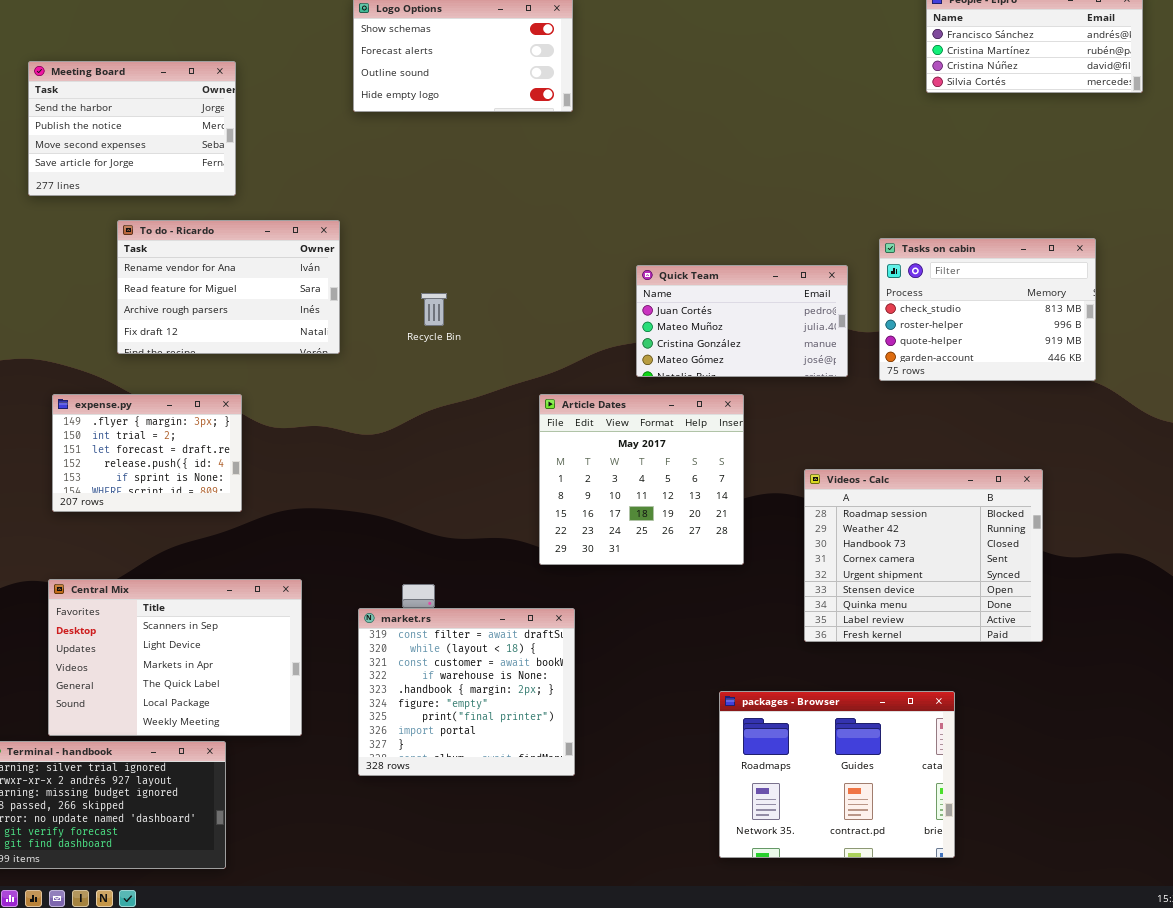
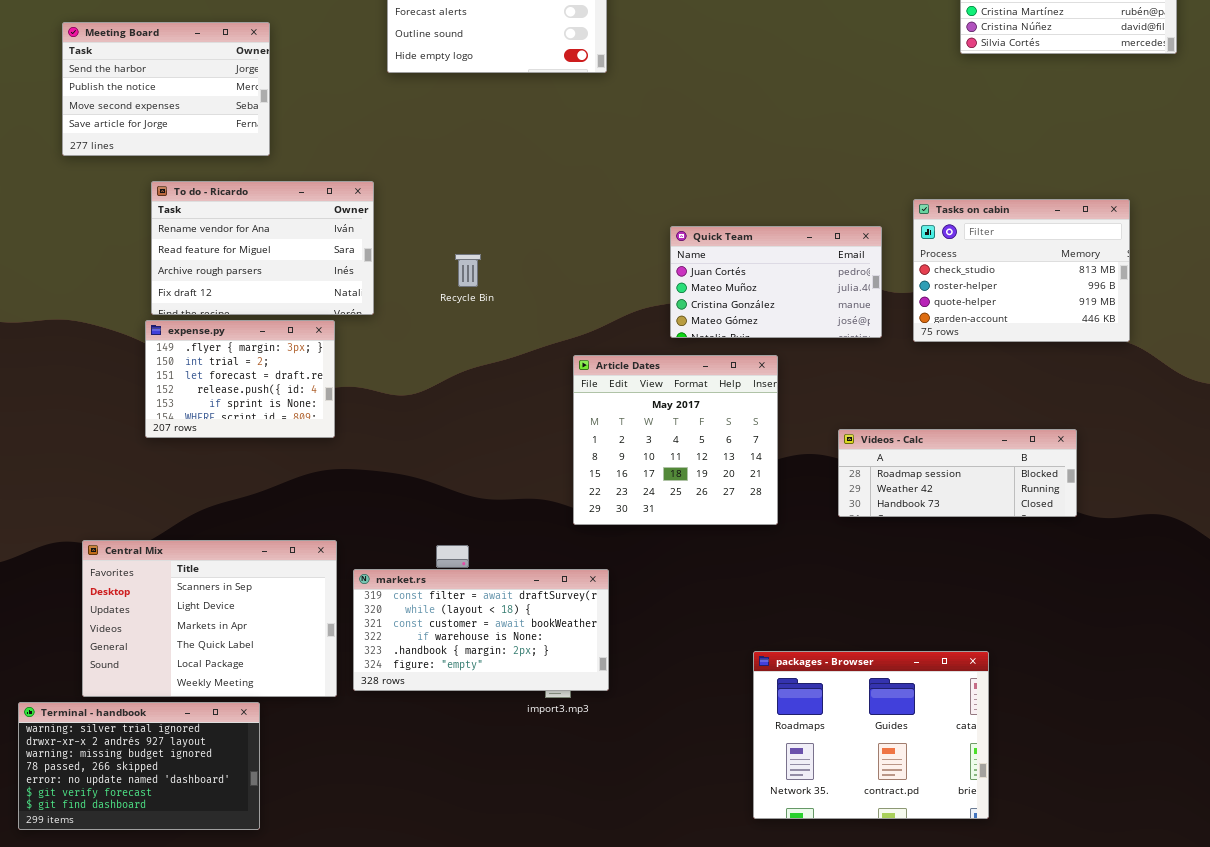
expense.py: [52,394,242,512] -> [145,320,335,438], moved
Videos - Calc: [804,469,1043,642] -> [838,429,1077,517], resized
market.rs: [358,608,575,776] -> [353,569,609,691], resized

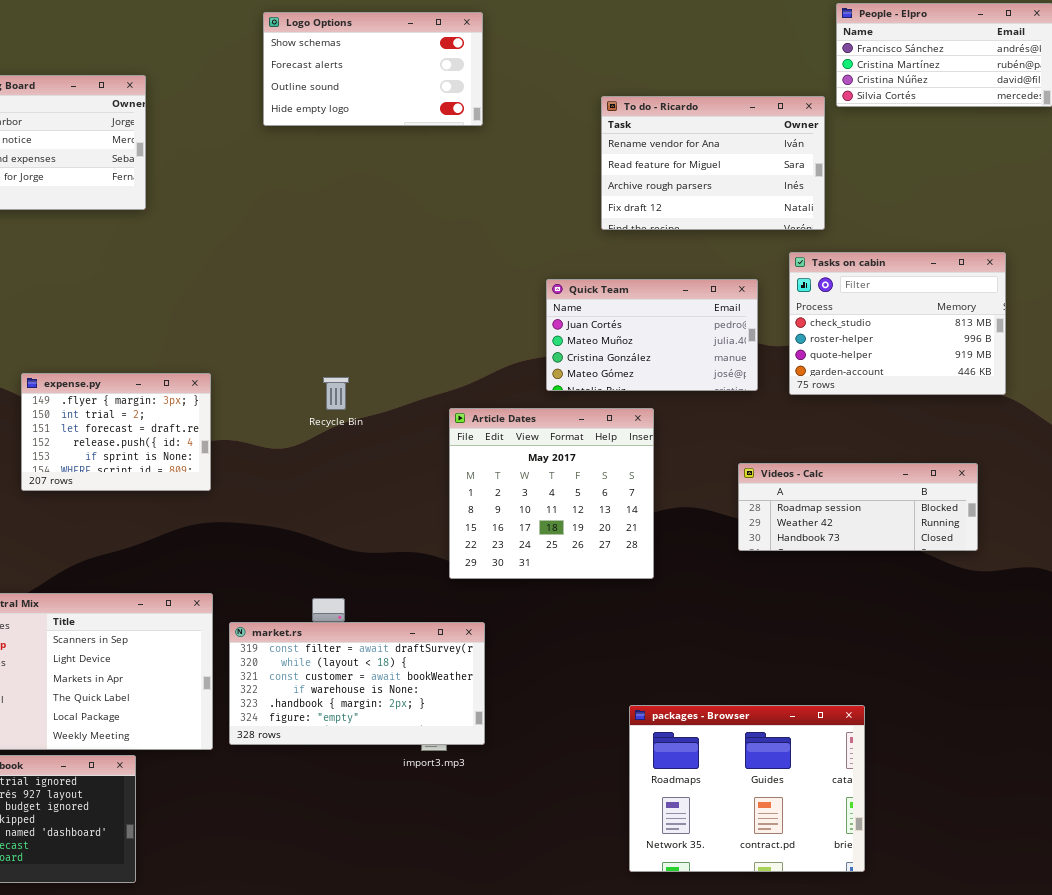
To do - Ricardo: [151,181,374,315] -> [601,96,825,230], moved
Recycle Bin: [455,254,481,287] -> [323,377,349,410], moved
Videos - Calc: [838,429,1077,517] -> [738,463,978,551], moved

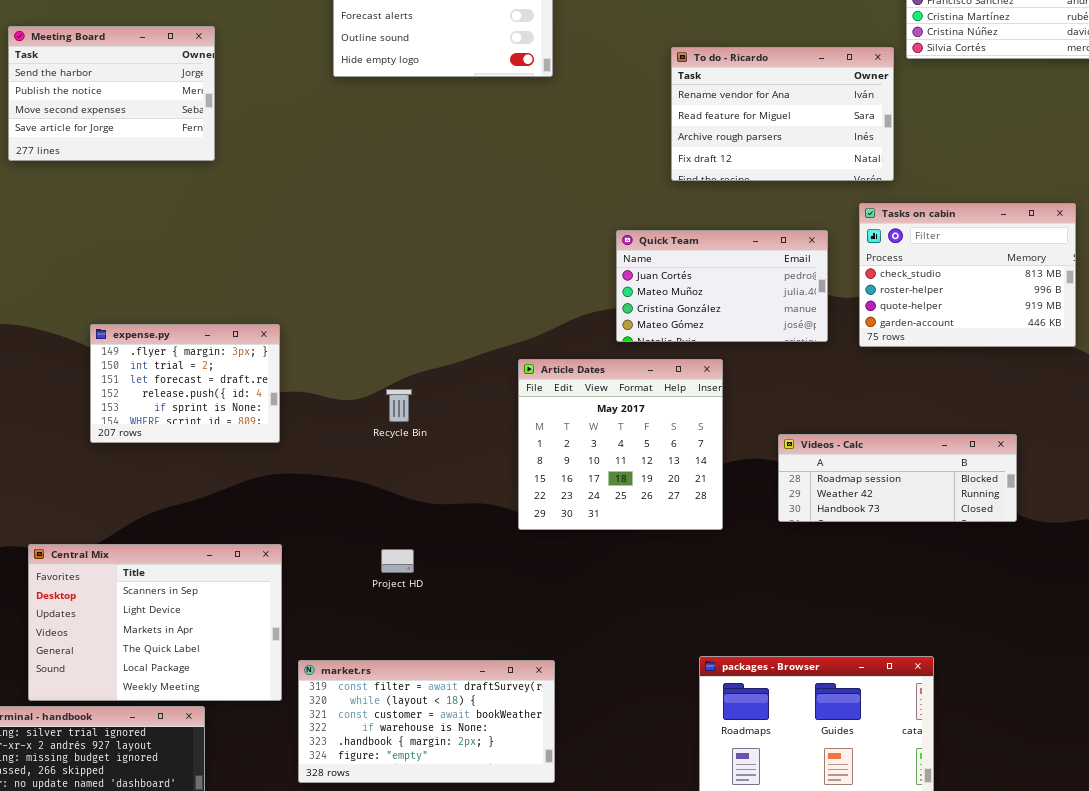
Recycle Bin: [323,377,349,410] -> [386,389,412,422], moved
Videos - Calc: [738,463,978,551] -> [778,434,1017,522], moved
market.rs: [229,622,485,745] -> [298,660,555,783], moved

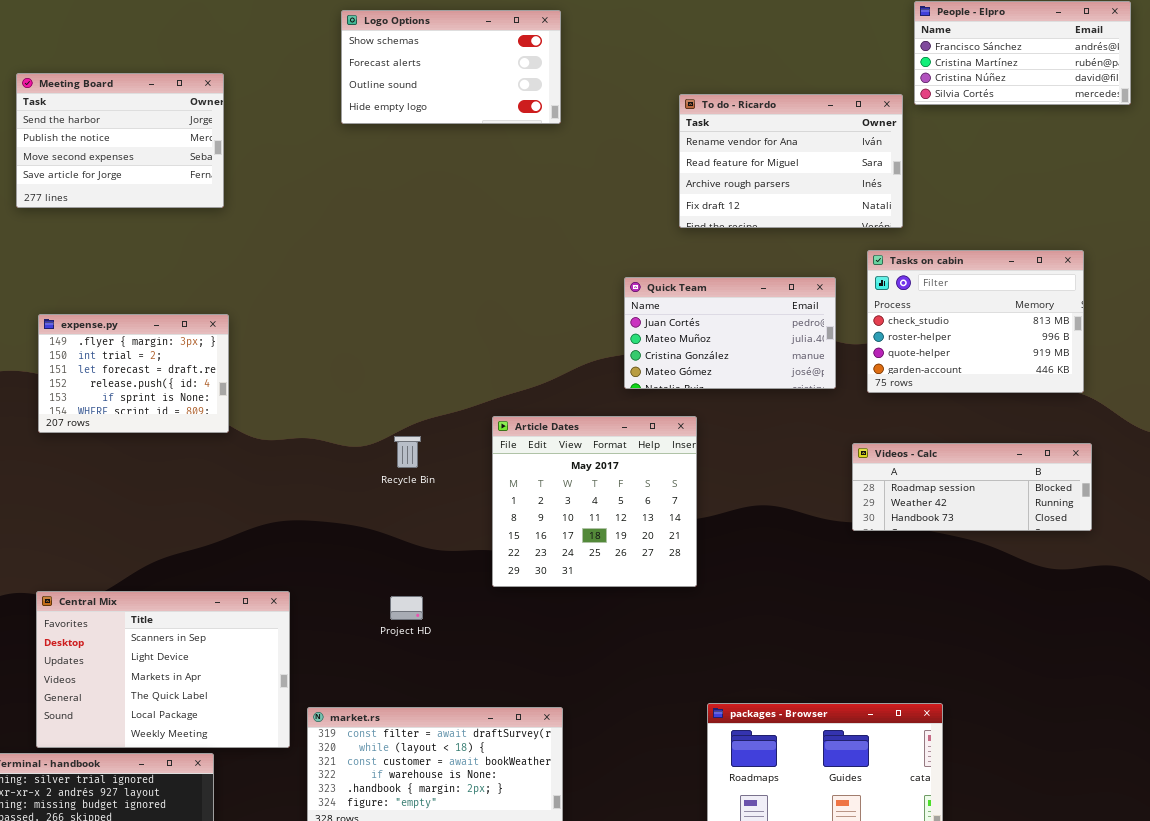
expense.py: [90,324,280,443] -> [38,314,229,433], moved
Article Dates: [518,359,723,530] -> [492,416,697,587], moved
Videos - Calc: [778,434,1017,522] -> [852,443,1092,531], moved

